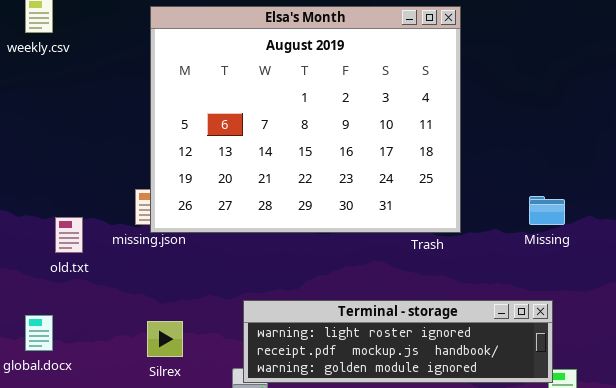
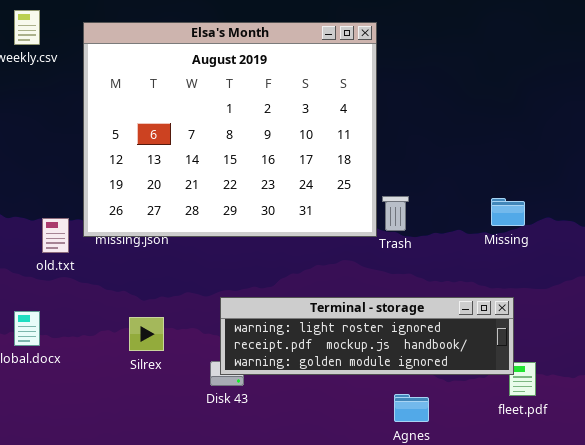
Elsa's Month: [150,6,461,233] -> [83,22,377,237], moved

